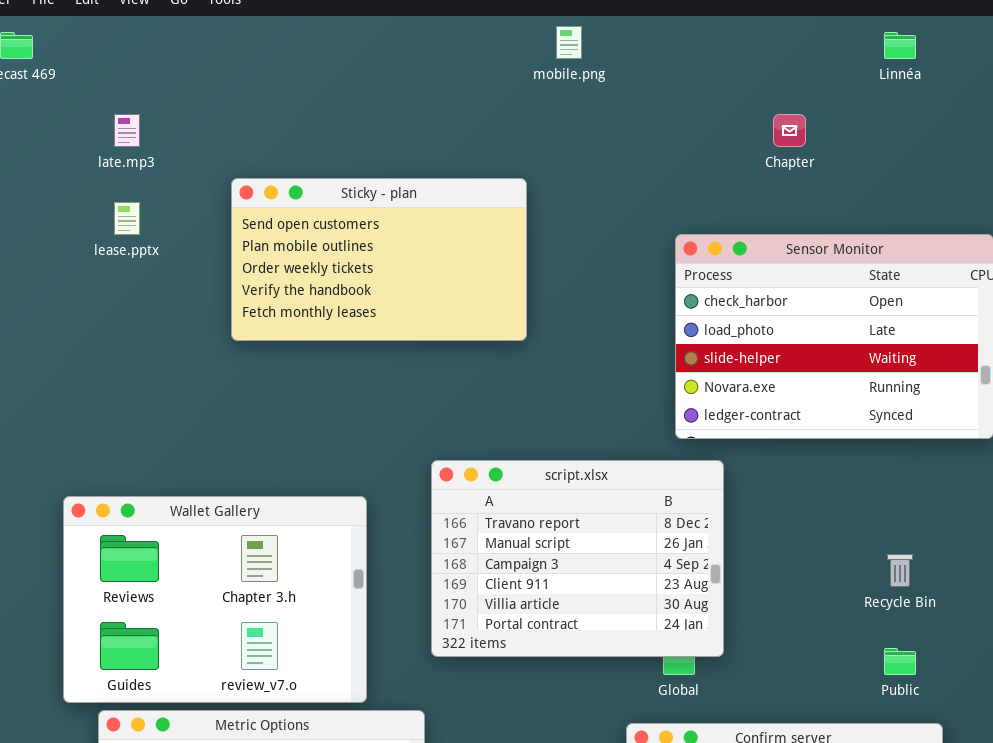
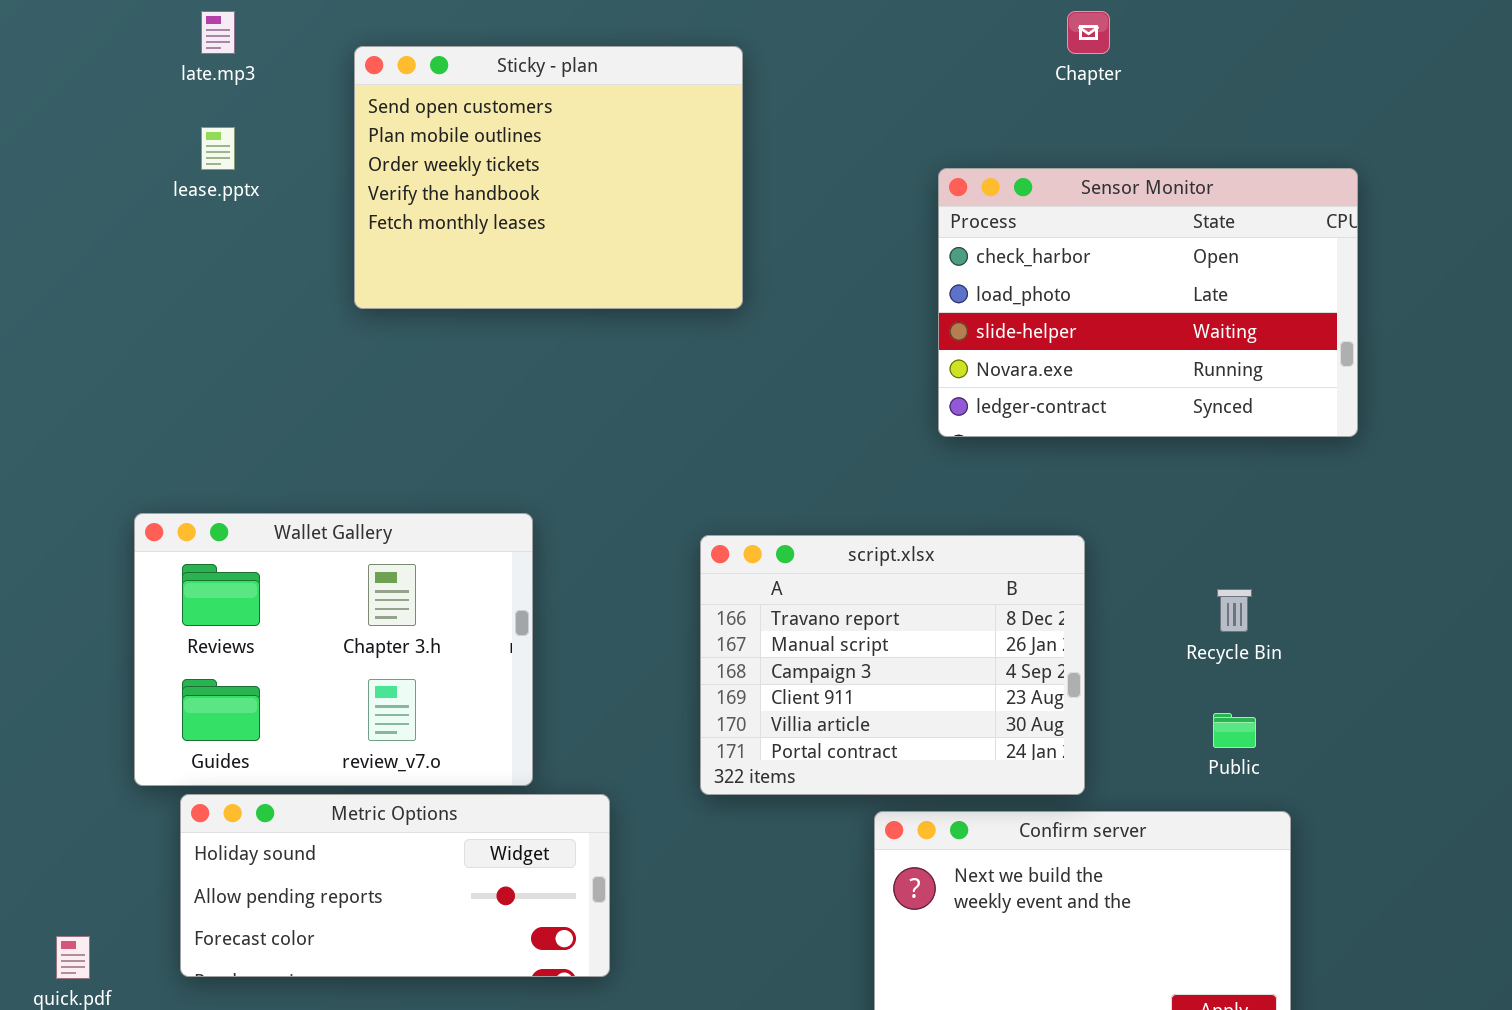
Sticky - plan: [231,178,527,341] -> [354,46,743,309], resized
script.xlsx: [431,460,724,657] -> [700,535,1085,795], moved

